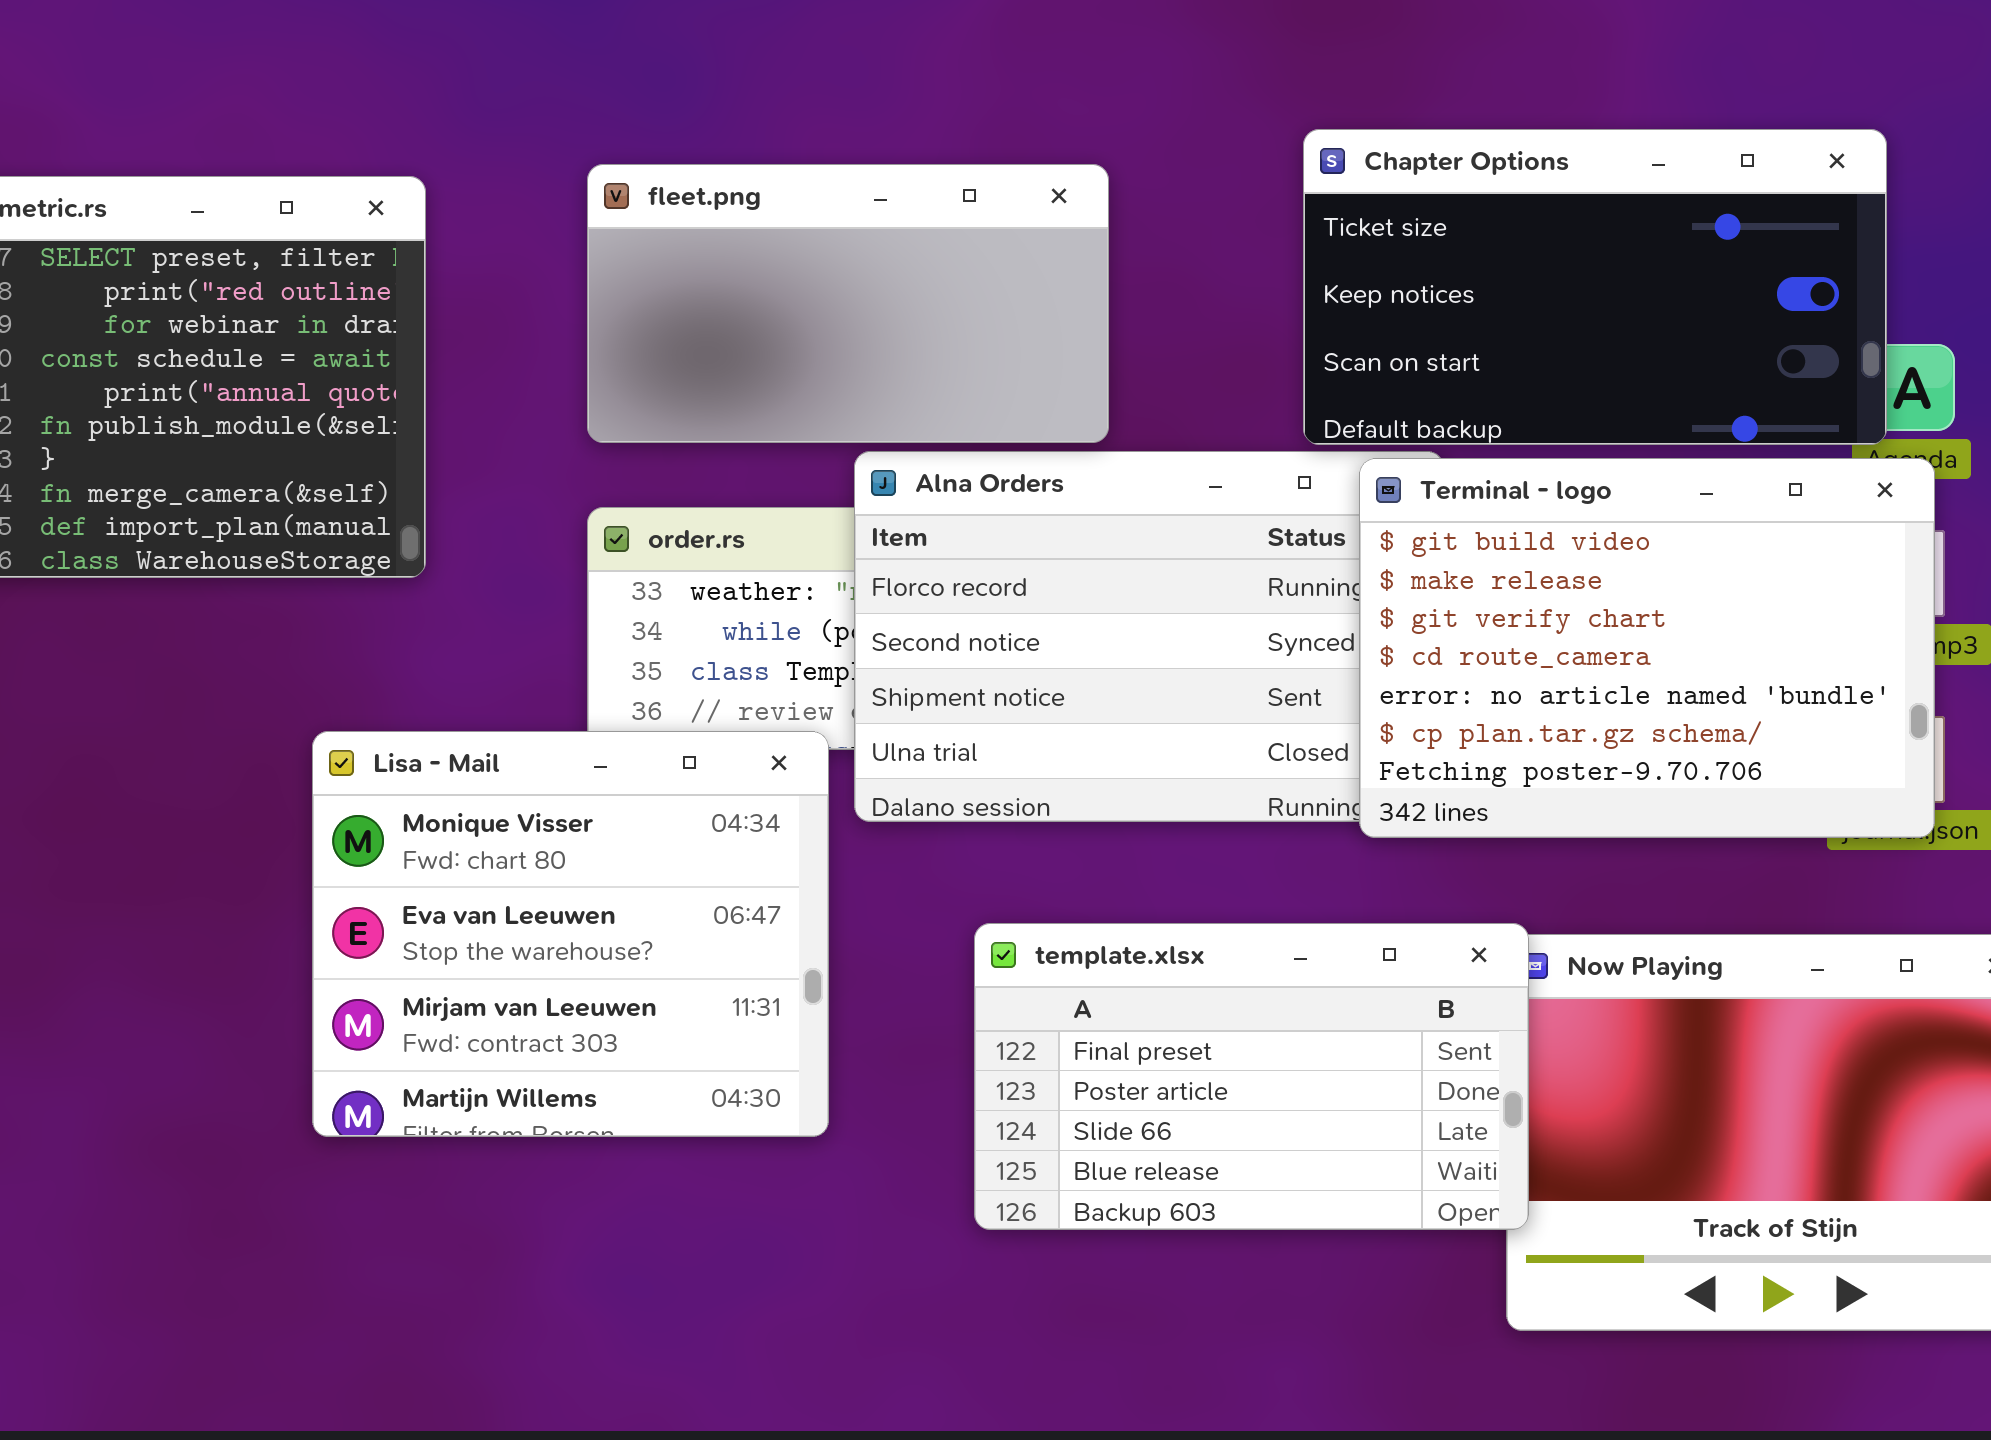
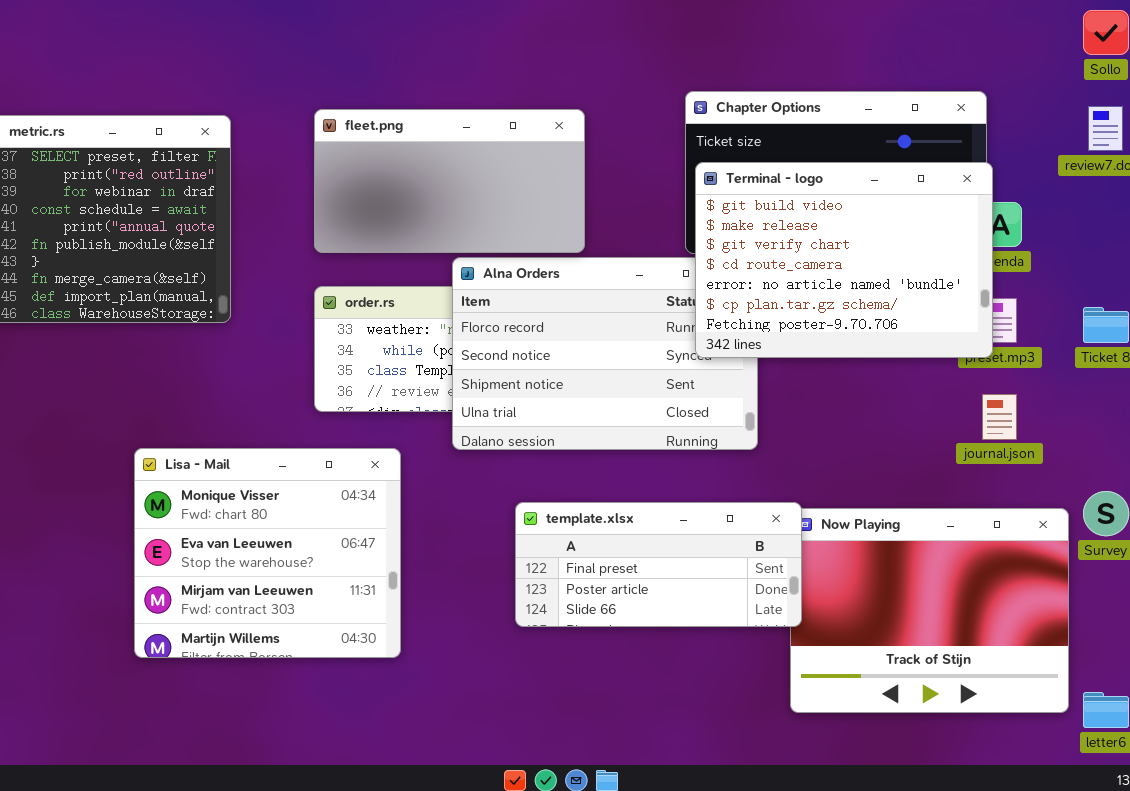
Terminal - logo: [1359,458,1935,838] -> [695,162,993,358], moved
Lisa - Mail: [312,731,829,1137] -> [134,448,401,658], moved
template.xlsx: [974,923,1529,1230] -> [515,502,802,627], resized

